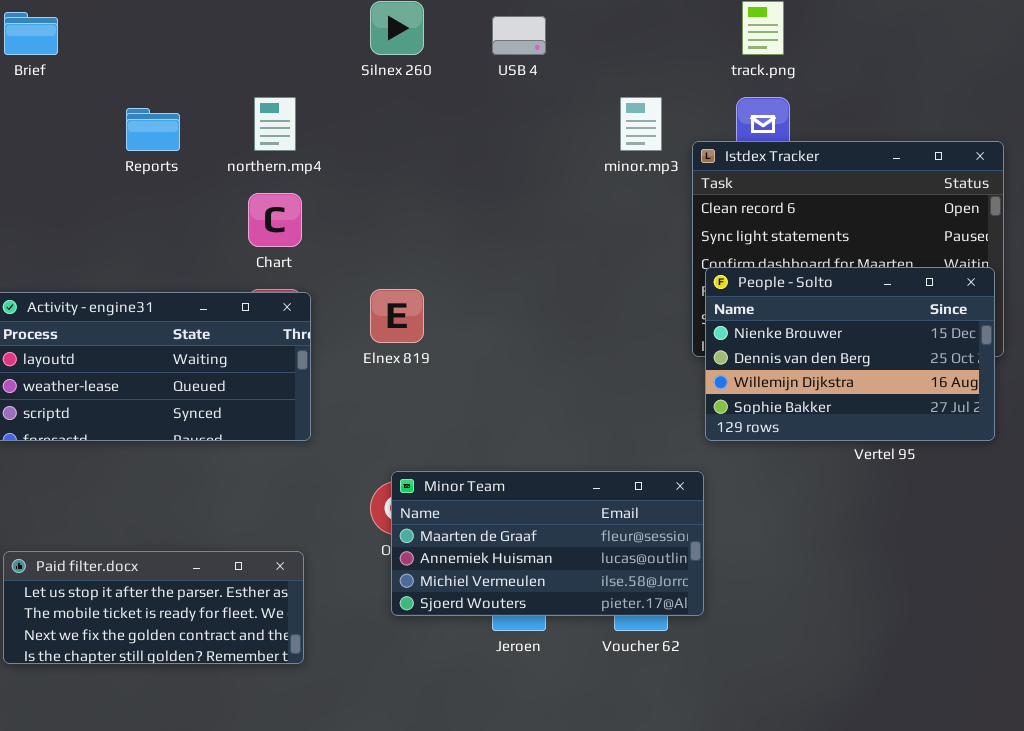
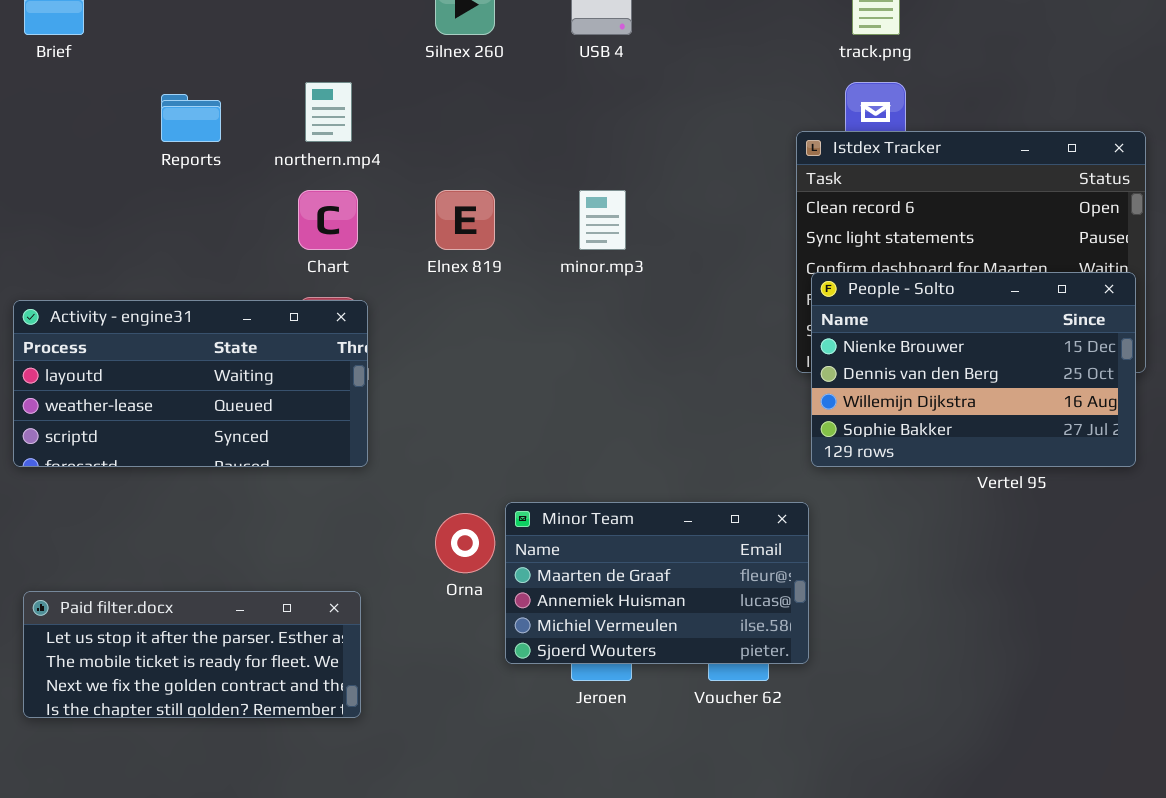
minor.mp3: [620,97,662,151] -> [579,190,626,250], moved
Elnex 819: [370,289,424,343] -> [435,190,495,250], moved
Minor Team: [391,471,704,616] -> [505,502,809,664], resized

